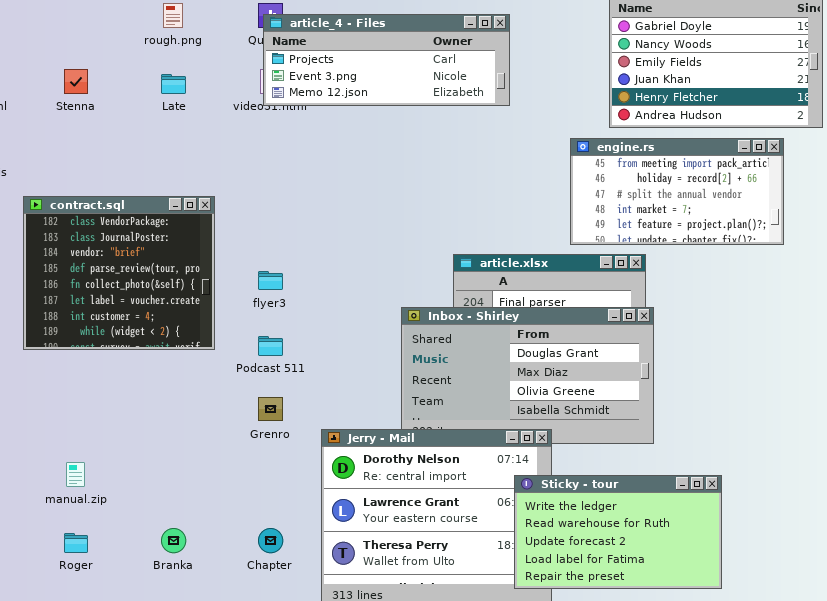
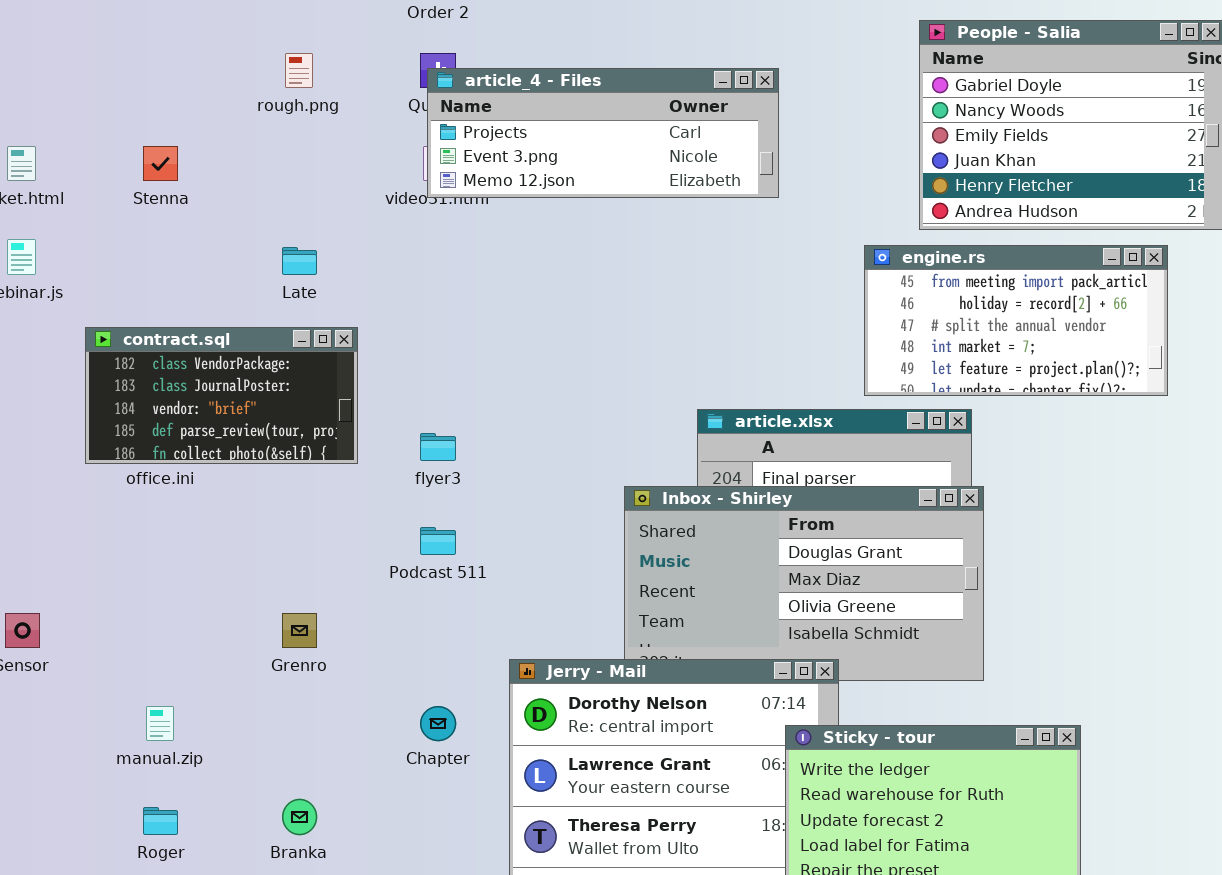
Late: [161,74,186,94] -> [282,247,317,275], moved
contract.sql: [23,196,215,350] -> [85,327,358,464], resized
Grenro: [258,397,283,421] -> [282,613,317,648], moved
Chapter: [258,528,283,553] -> [420,706,456,741], moved

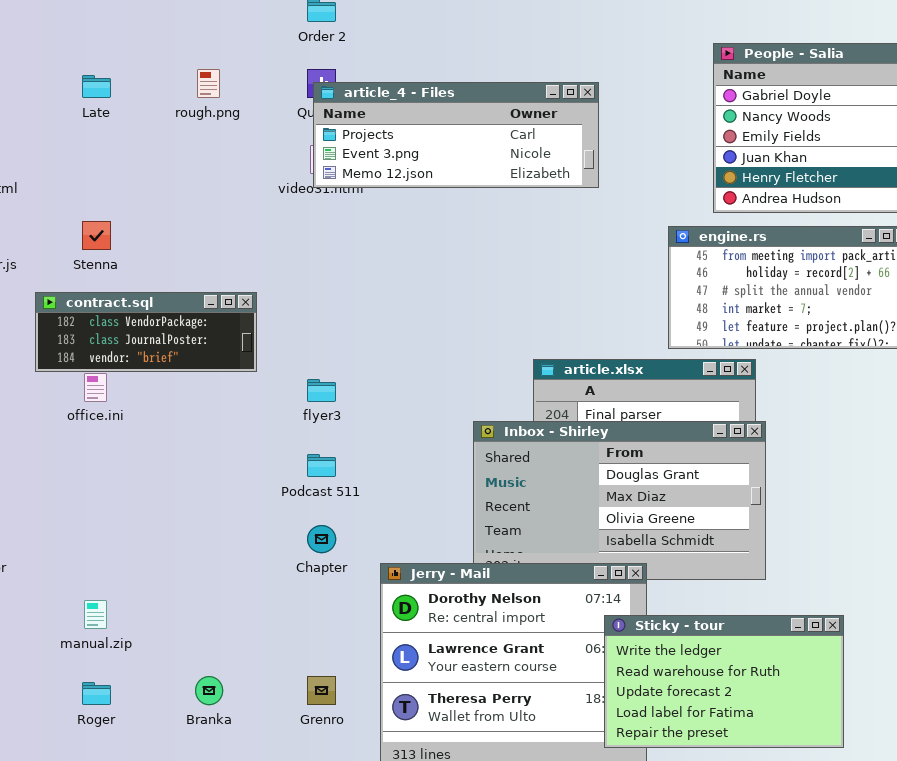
Stenna: [143,146,178,181] -> [82,221,111,250], moved
Late: [282,247,317,275] -> [82,75,111,98], moved
contract.sql: [85,327,358,464] -> [35,292,257,372], resized
Grenro: [282,613,317,648] -> [307,676,336,705], moved
Chapter: [420,706,456,741] -> [307,525,336,553], moved

